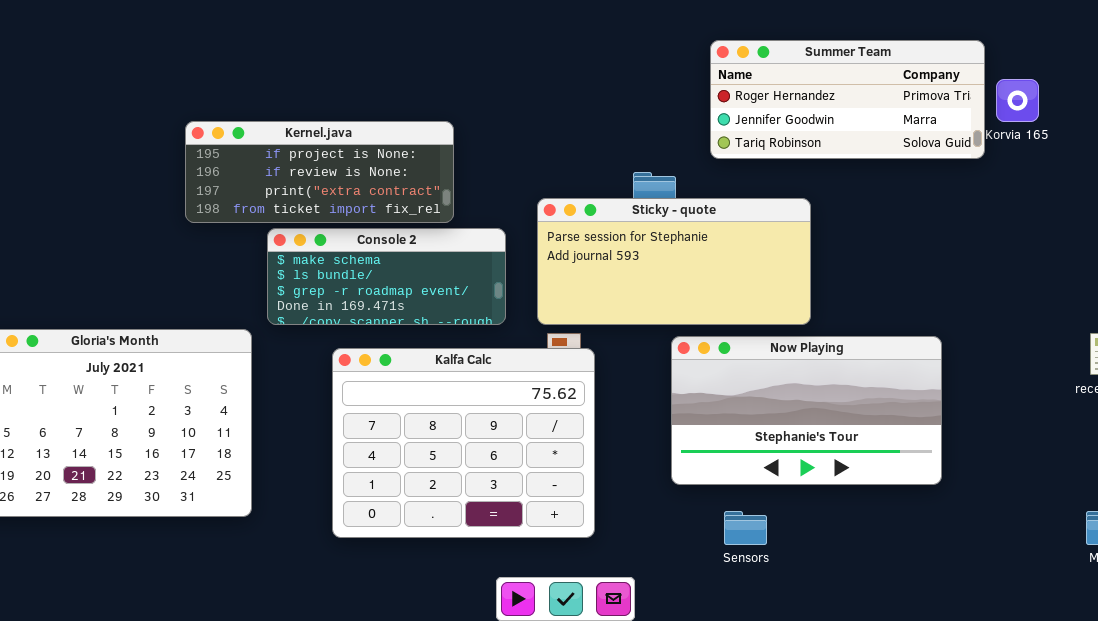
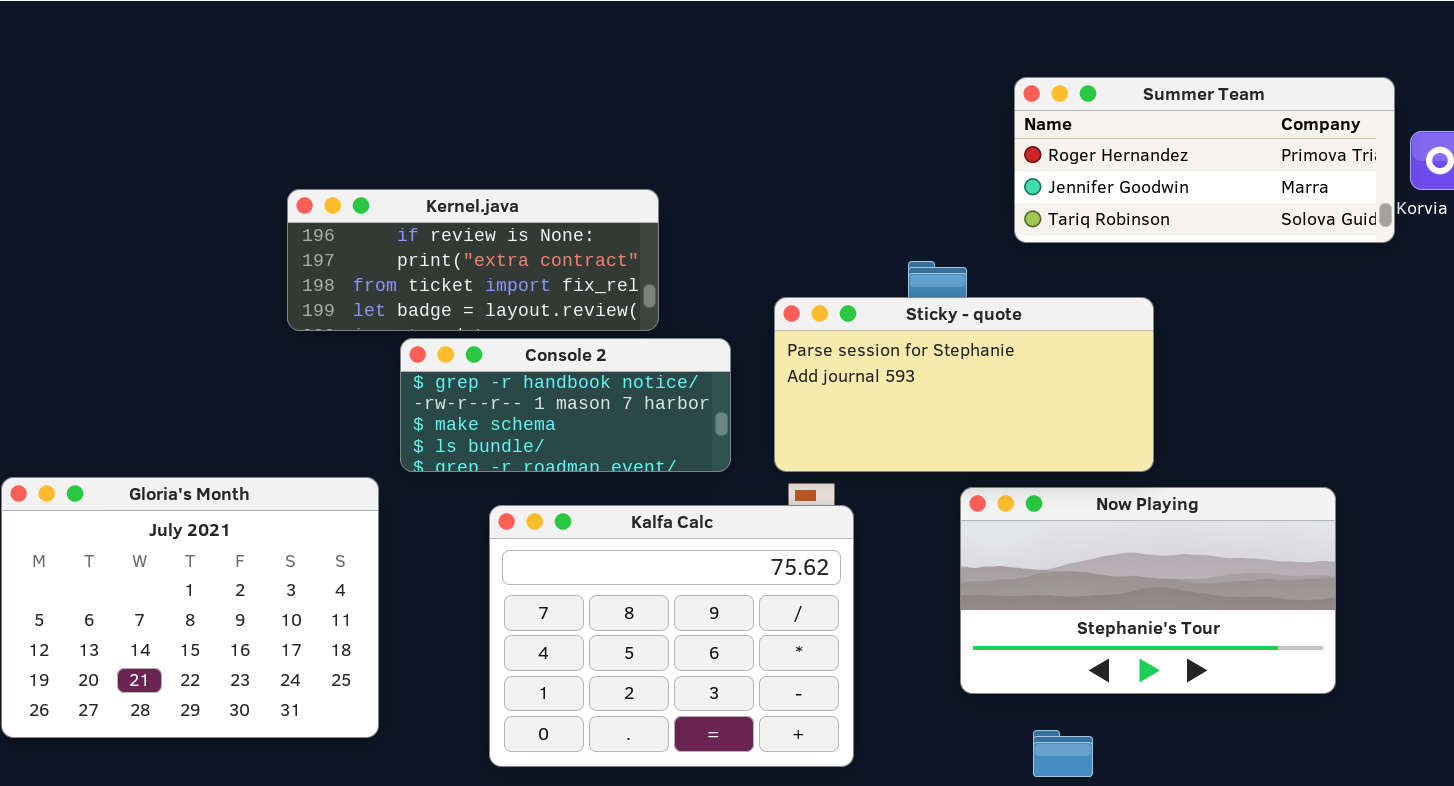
Kernel.java: [185,121,454,223] -> [287,189,659,331], scrolled down 1 row
Console 2: [267,228,506,325] -> [400,338,731,472], scrolled up 2 rows

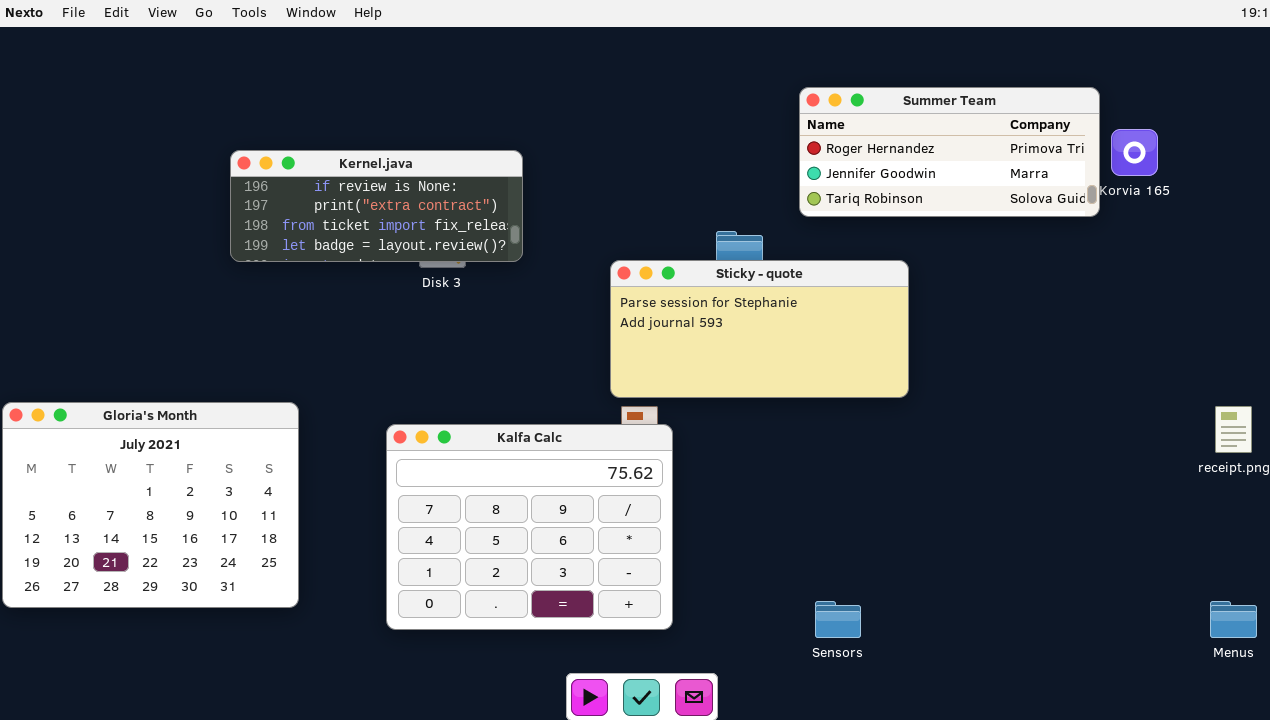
Kernel.java: [287,189,659,331] -> [230,150,523,262], moved
Console 2: [400,338,731,472] -> none, closed
Now Playing: [960,487,1336,694] -> none, closed

